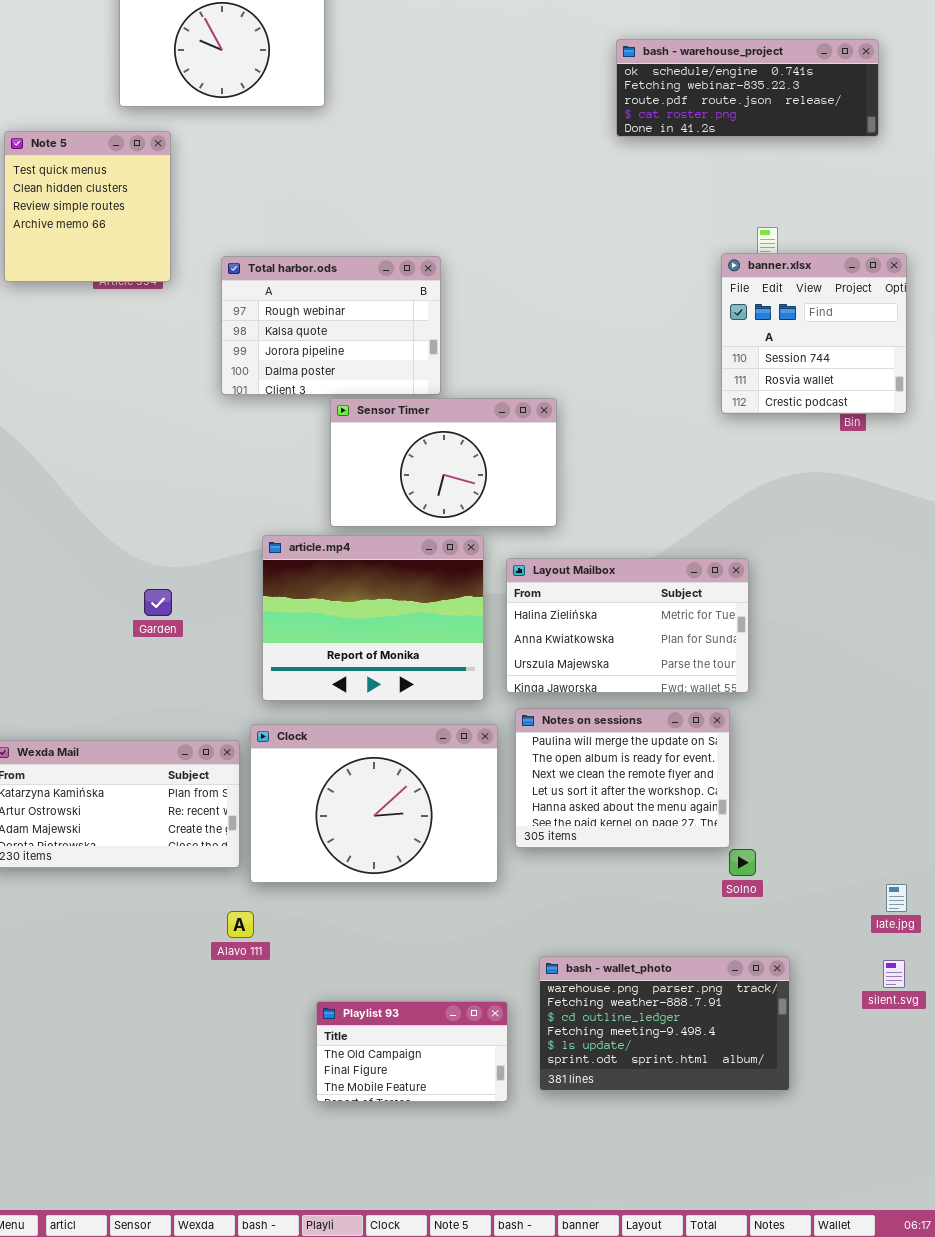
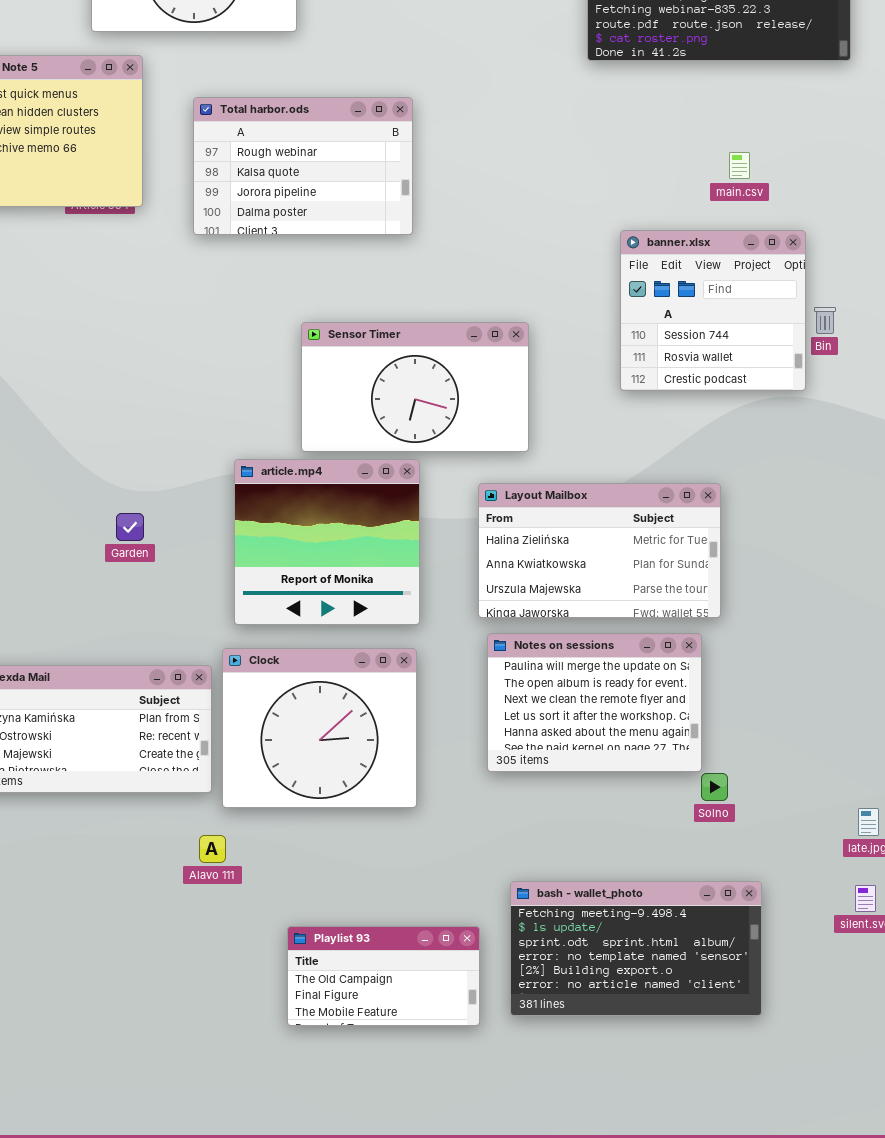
banner.xlsx: [721,253,907,414] -> [620,230,806,391], moved
Total harbor.ods: [221,256,441,395] -> [193,97,413,235], moved
article.mp4: [262,535,484,701] -> [234,459,420,625], resized
Clock: [250,724,498,883] -> [222,648,417,808], resized
bash - wallet_photo: [539,956,790,1091] -> [510,881,762,1016], scrolled down 3 rows

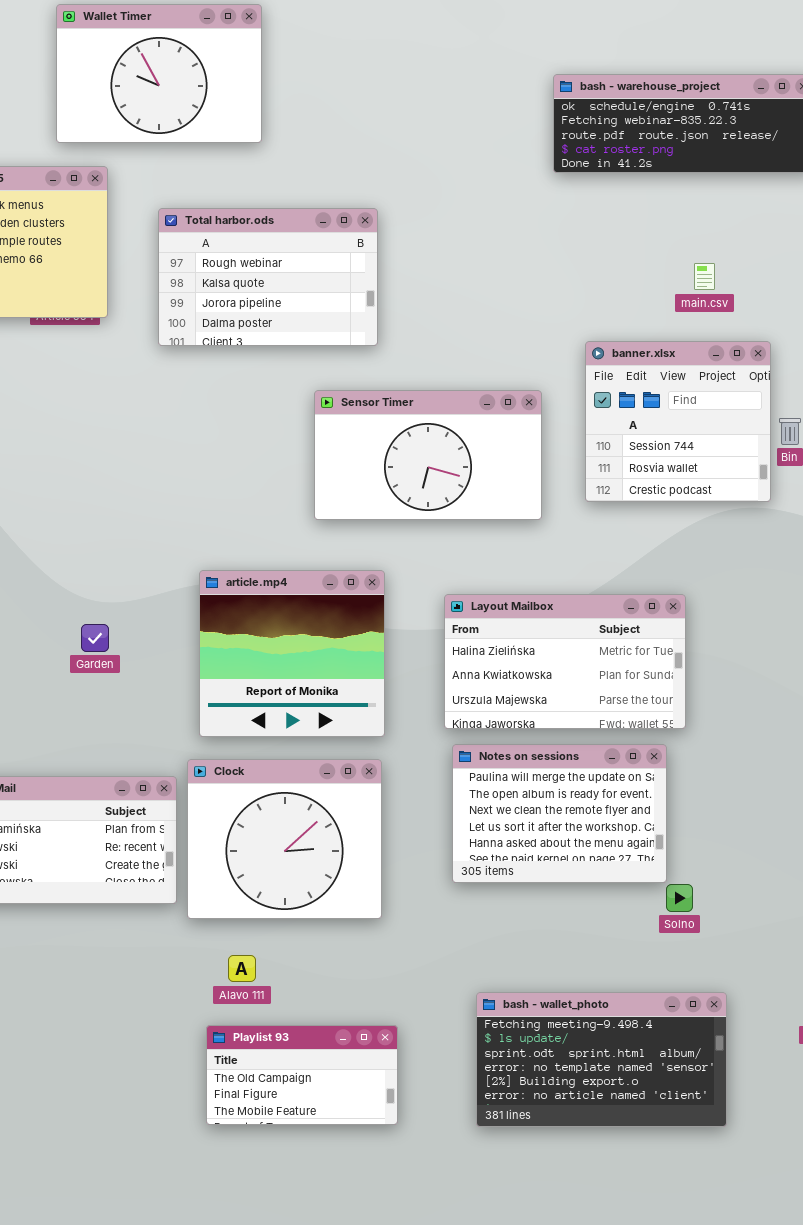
Sensor Timer: [301,322,529,452] -> [314,390,542,520], moved
Alavo 111: [199,835,226,863] -> [228,955,256,982], moved
Playlist 93: [287,926,480,1026] -> [206,1025,398,1125], moved

